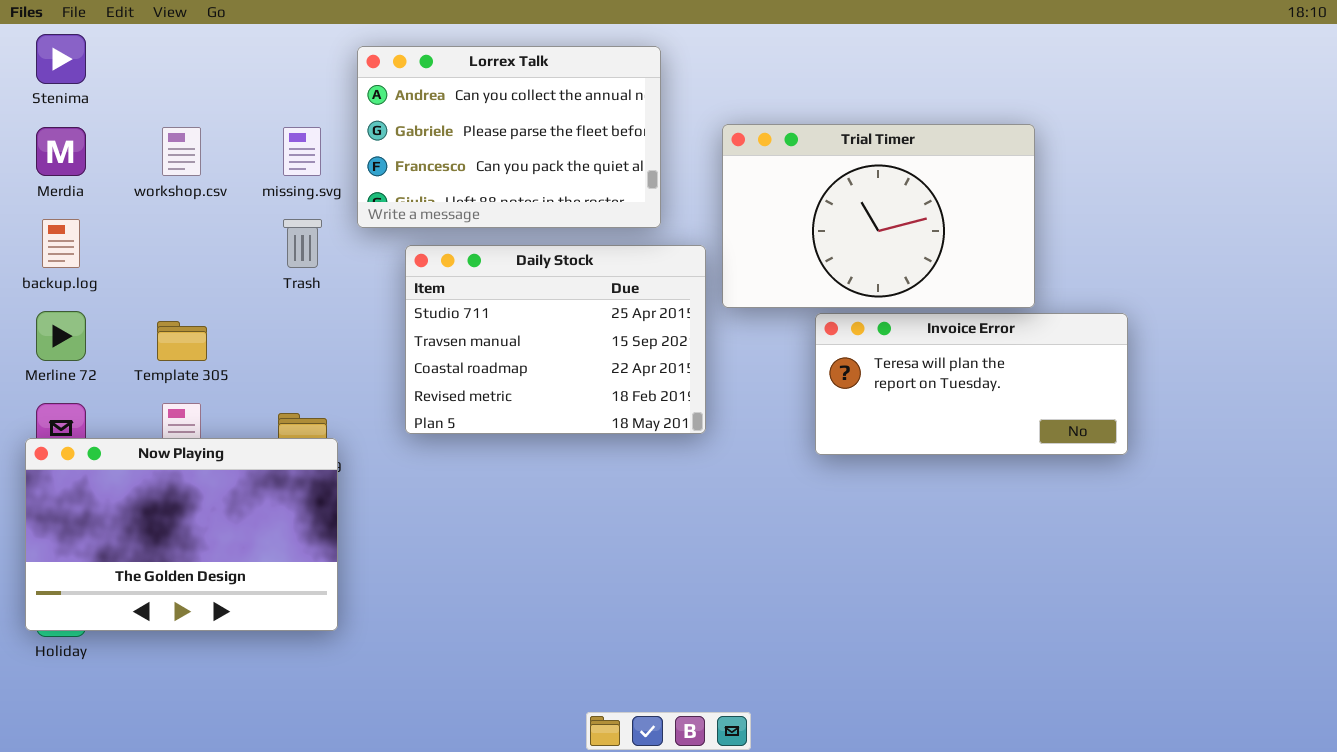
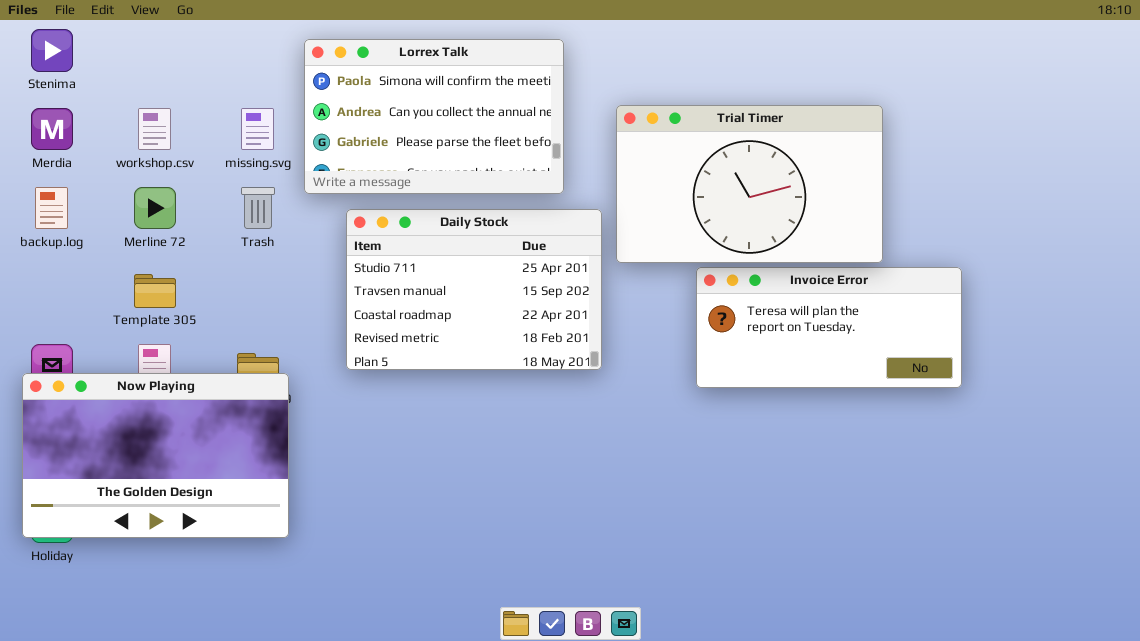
Lorrex Talk: [357,46,661,228] -> [304,39,564,194], scrolled up 1 row
Merline 72: [36,311,86,361] -> [134,187,176,229], moved

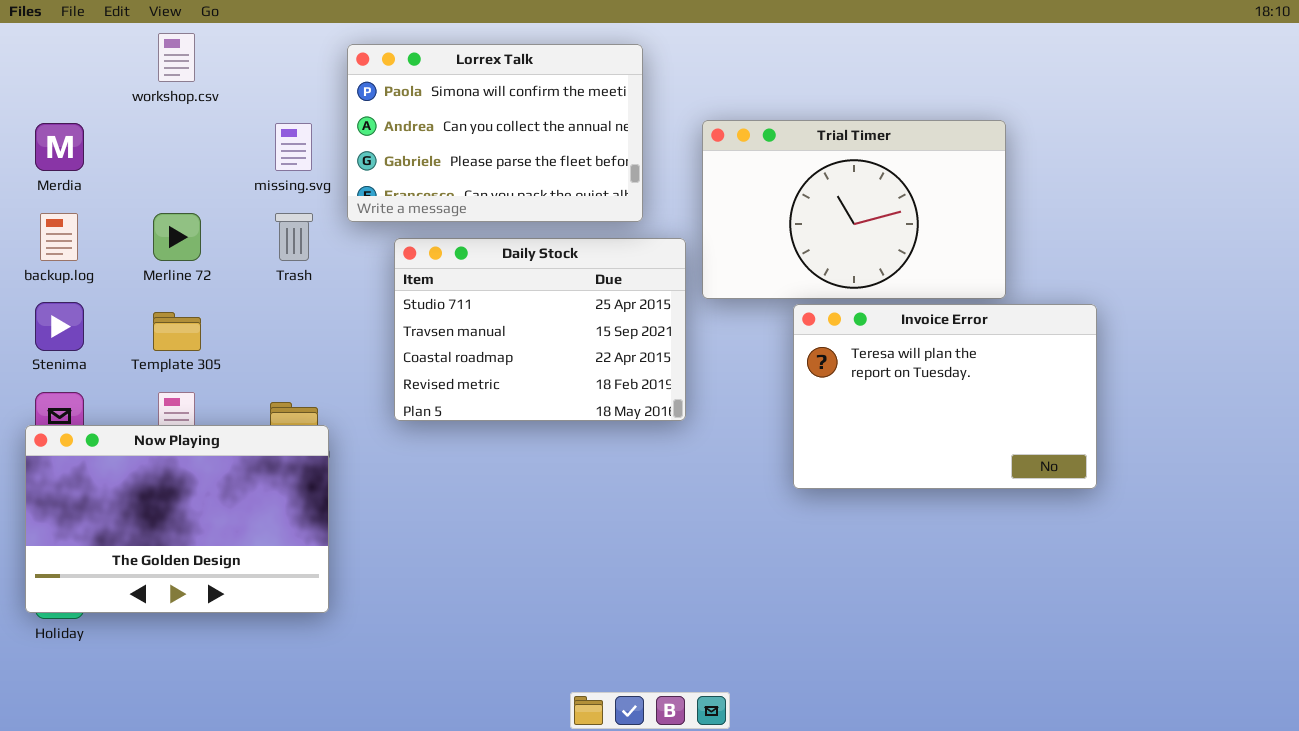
Stenima: [31,29,73,72] -> [35,302,84,351], moved
workshop.csv: [138,108,171,150] -> [158,33,195,82], moved
Invoice Error: [696,267,962,388] -> [793,304,1097,489], resized

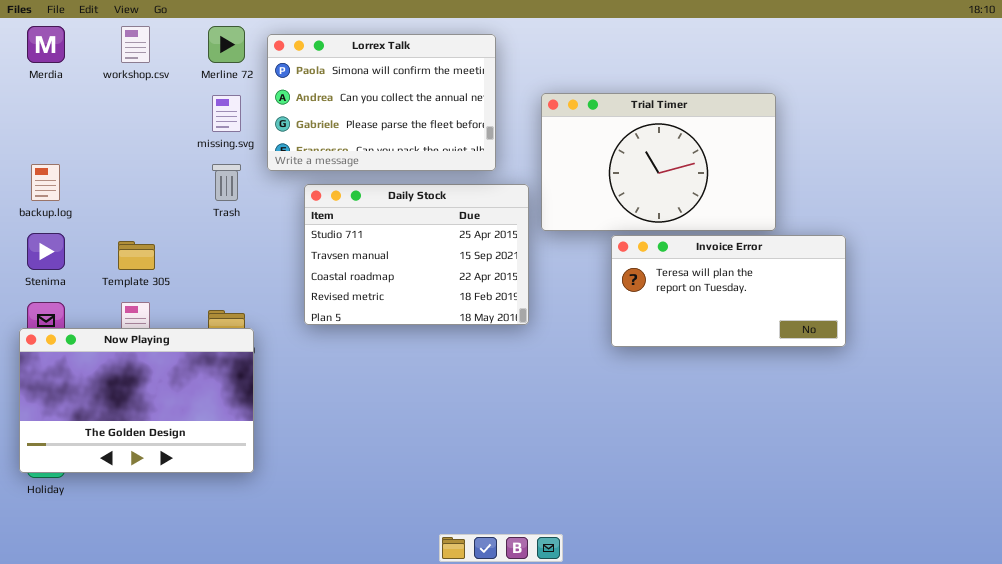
Merdia: [35,123,84,171] -> [27,26,65,63], moved
Merline 72: [153,213,201,261] -> [208,26,245,63], moved
Invoice Error: [793,304,1097,489] -> [611,235,846,347], resized

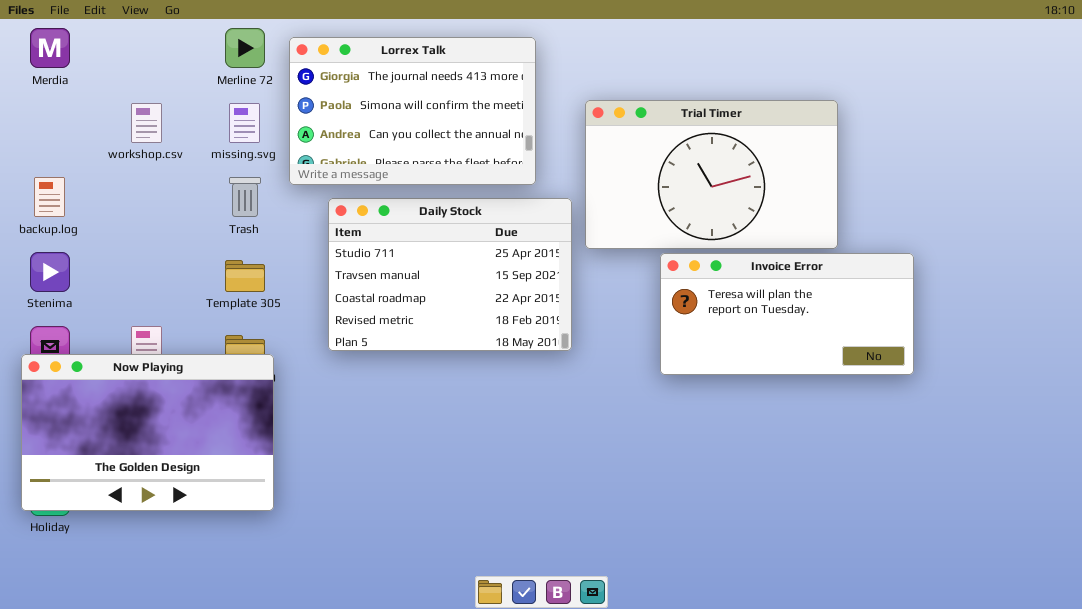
workshop.csv: [121,26,150,63] -> [131,103,162,143], moved
Lorrex Talk: [267,34,496,171] -> [289,37,536,185], scrolled up 1 row
Template 305: [118,241,155,270] -> [225,260,265,292], moved

